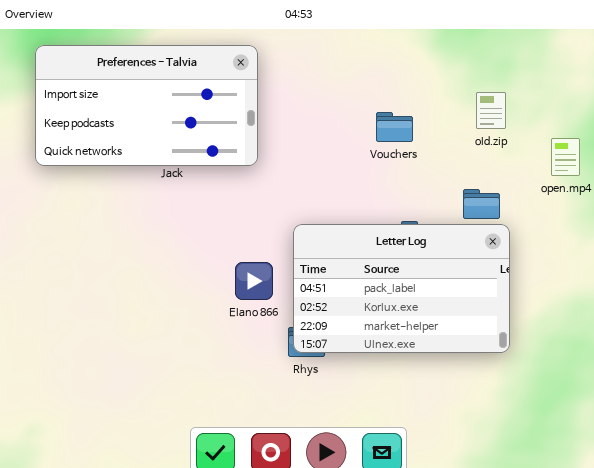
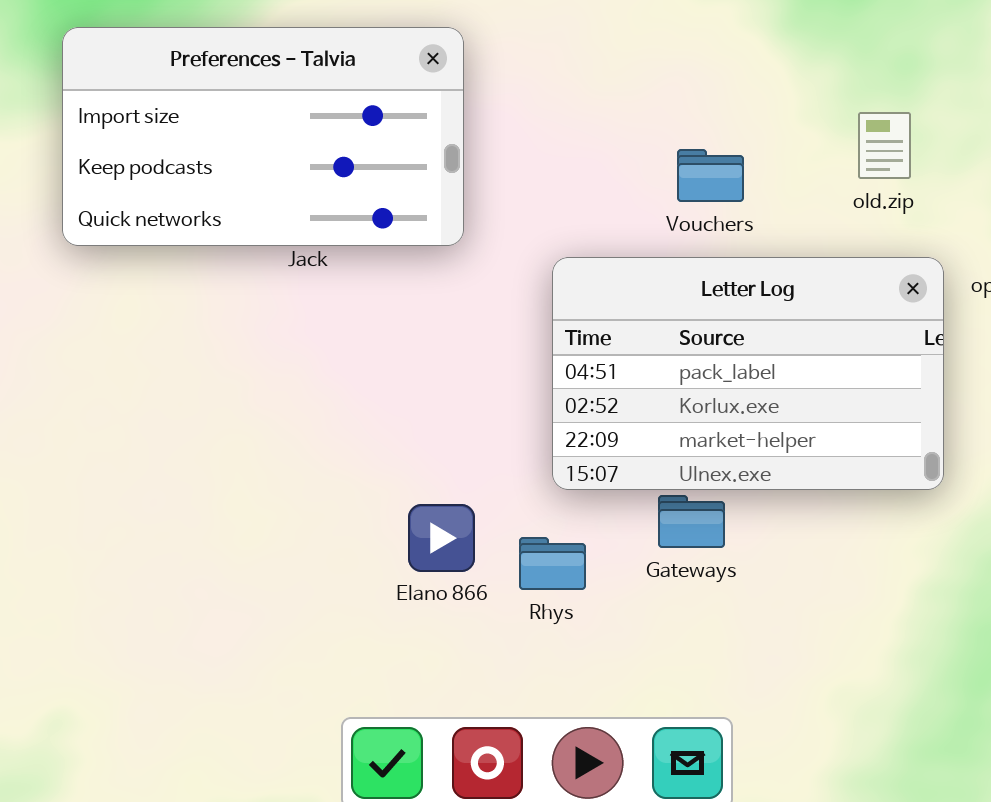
Letter Log: [293,224,510,353] -> [552,257,944,490], moved
Elano 866: [235,262,273,300] -> [408,504,475,572], moved

